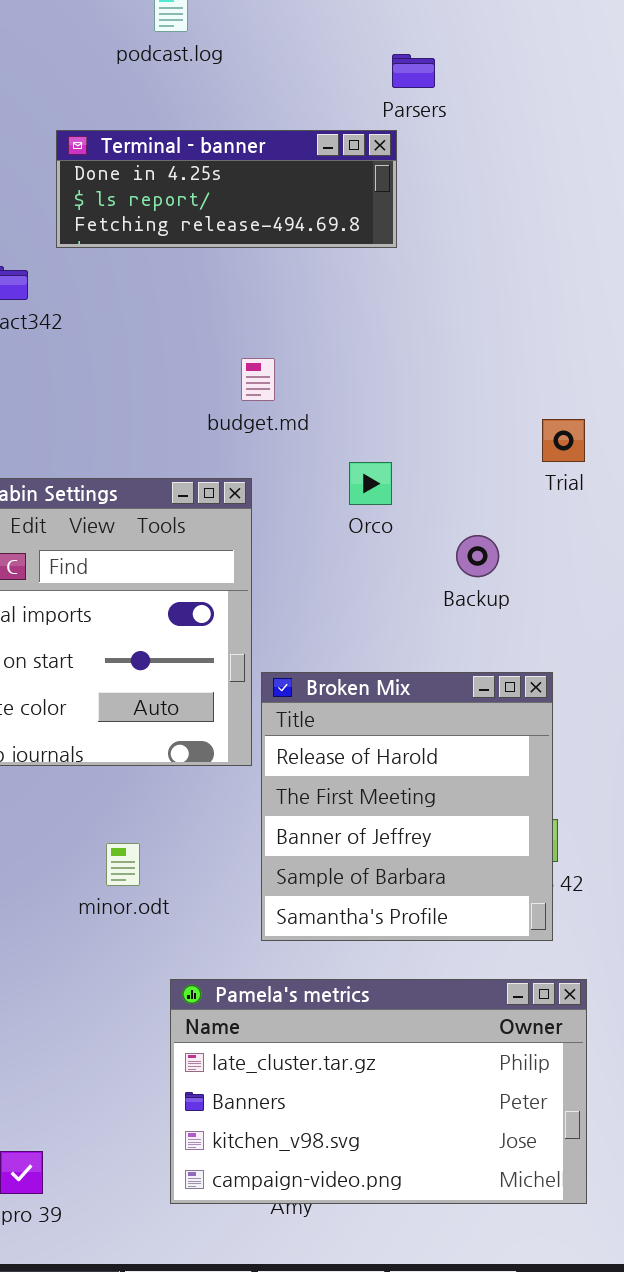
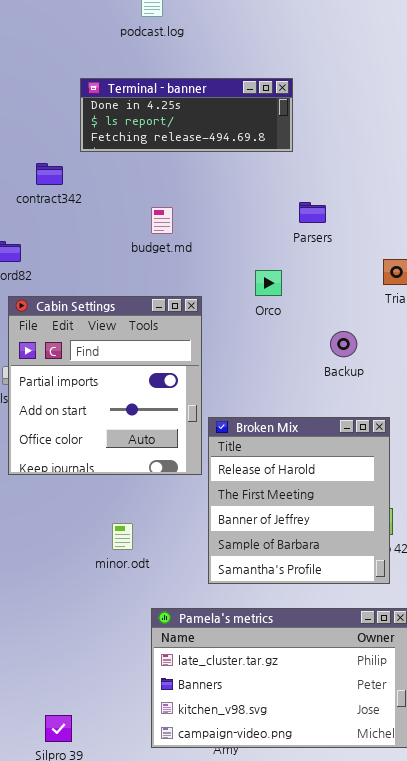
Parsers: [392,54,435,88] -> [299,202,326,223], moved
budget.md: [241,358,275,401] -> [151,207,173,234], moved
Orco: [349,462,392,505] -> [255,270,282,296], moved

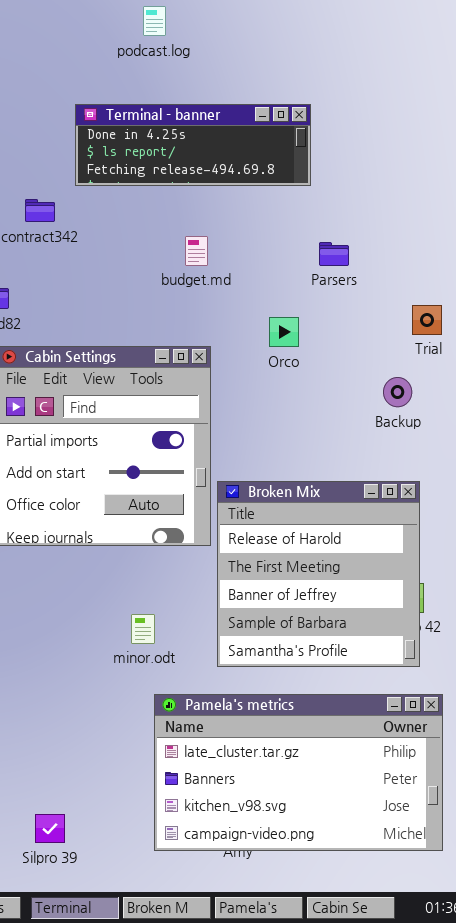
budget.md: [151,207,173,234] -> [185,236,208,266], moved
Backup: [330,331,357,357] -> [383,377,412,407], moved
minor.odt: [112,523,133,550] -> [131,614,155,644], moved

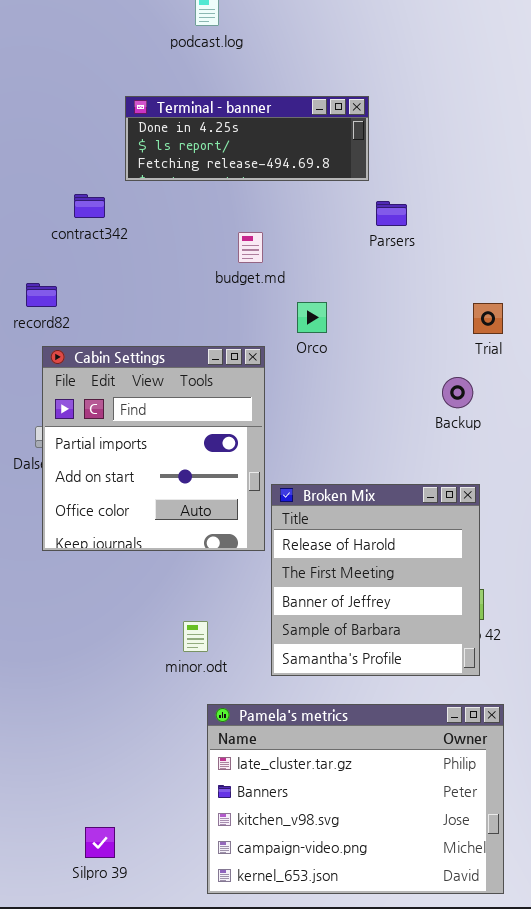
Parsers: [319,242,349,266] -> [376,201,407,226], moved
Orco: [269,317,299,347] -> [297,302,327,333], moved
Pamela's metrics: [154,694,443,851] -> [207,704,504,894], resized

